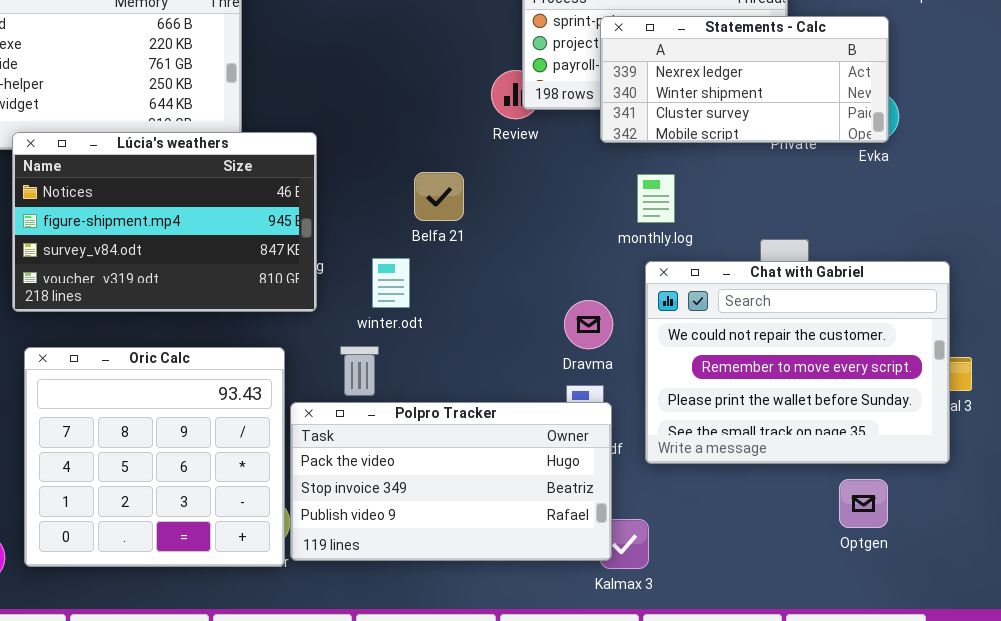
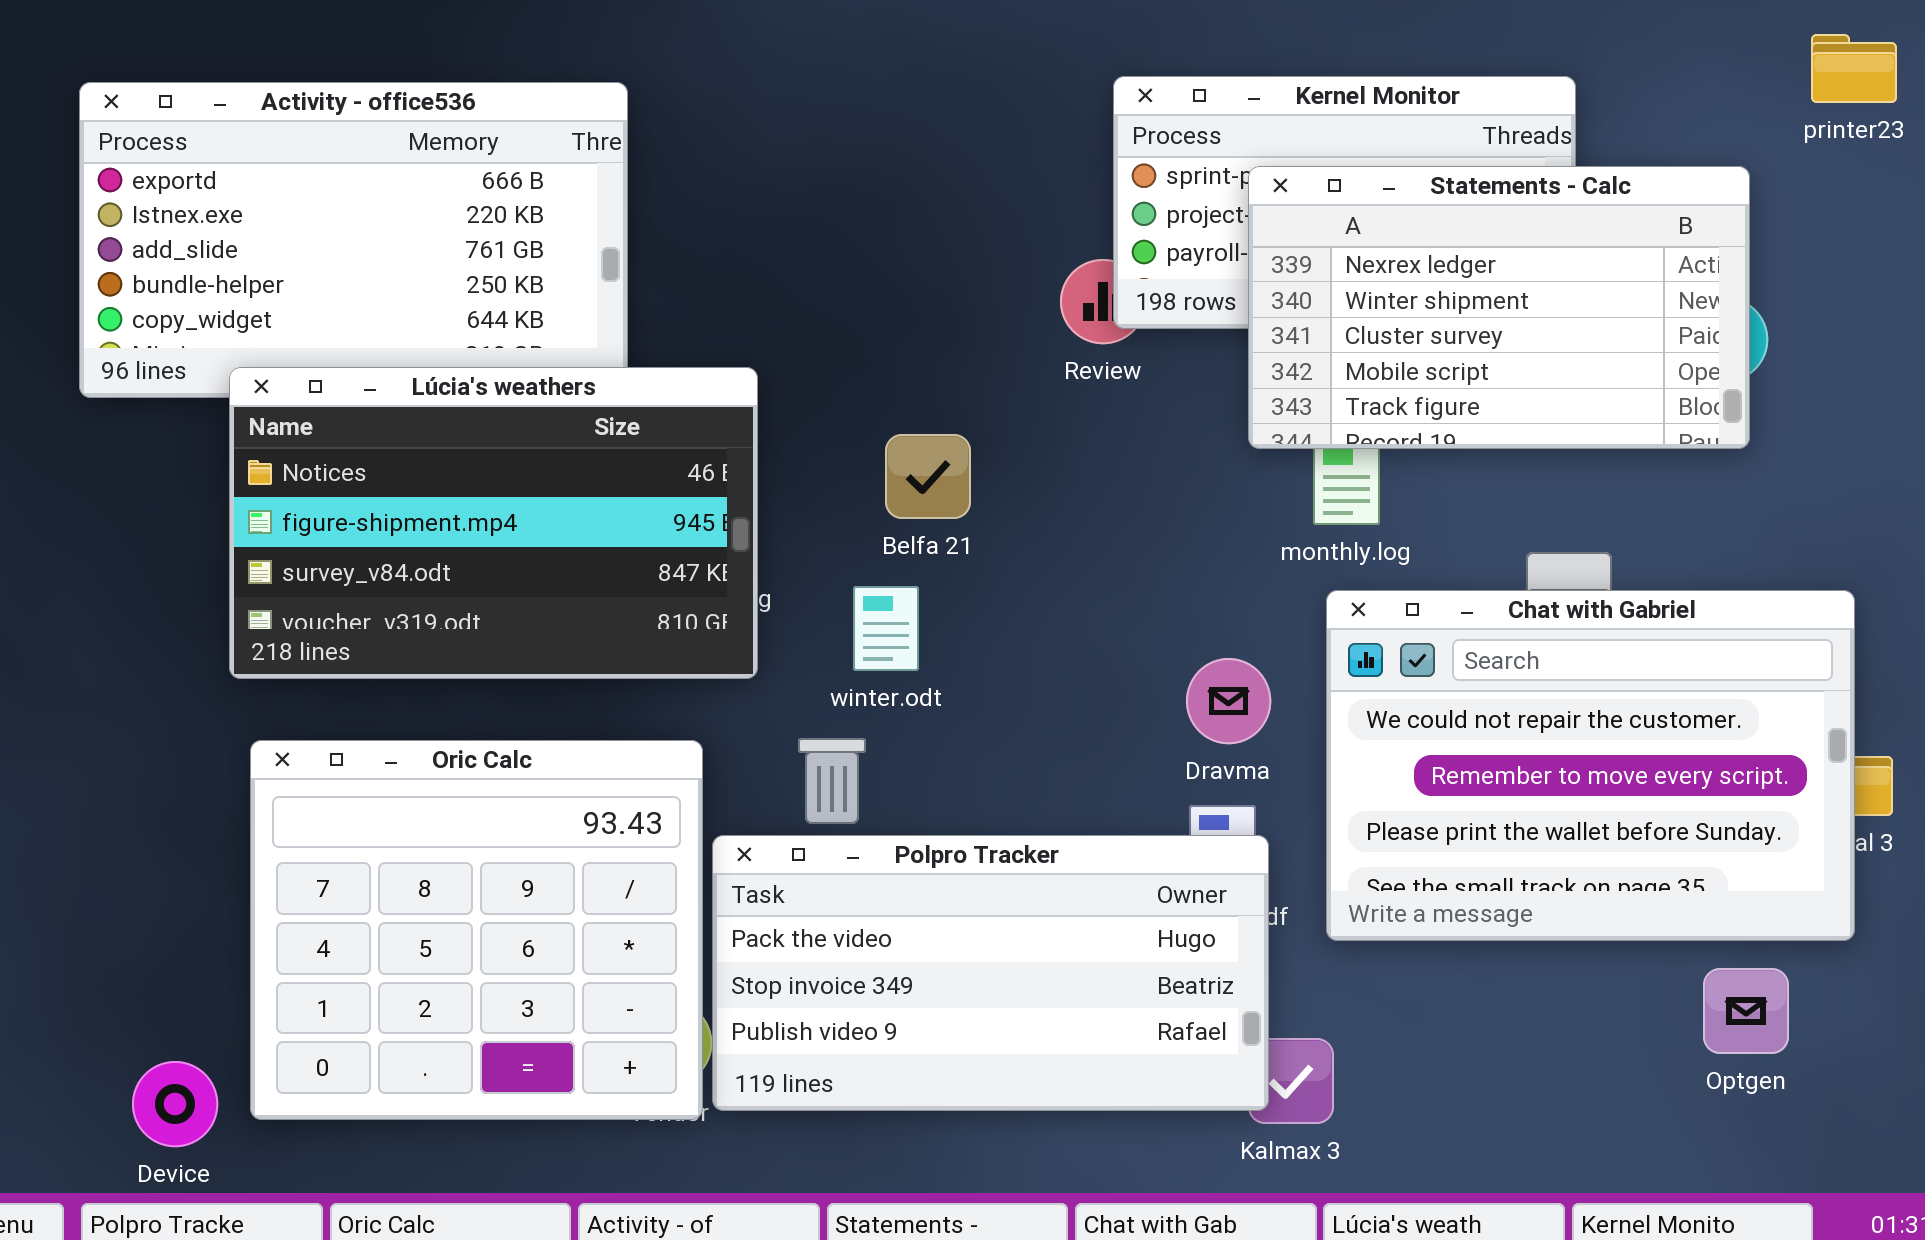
Statements - Calc: [600,16,889,143] -> [1248,166,1750,449], resized
Belfa 21: [414,172,464,221] -> [885,434,971,519], moved
Optgen: [839,479,888,528] -> [1703,968,1789,1054], moved

